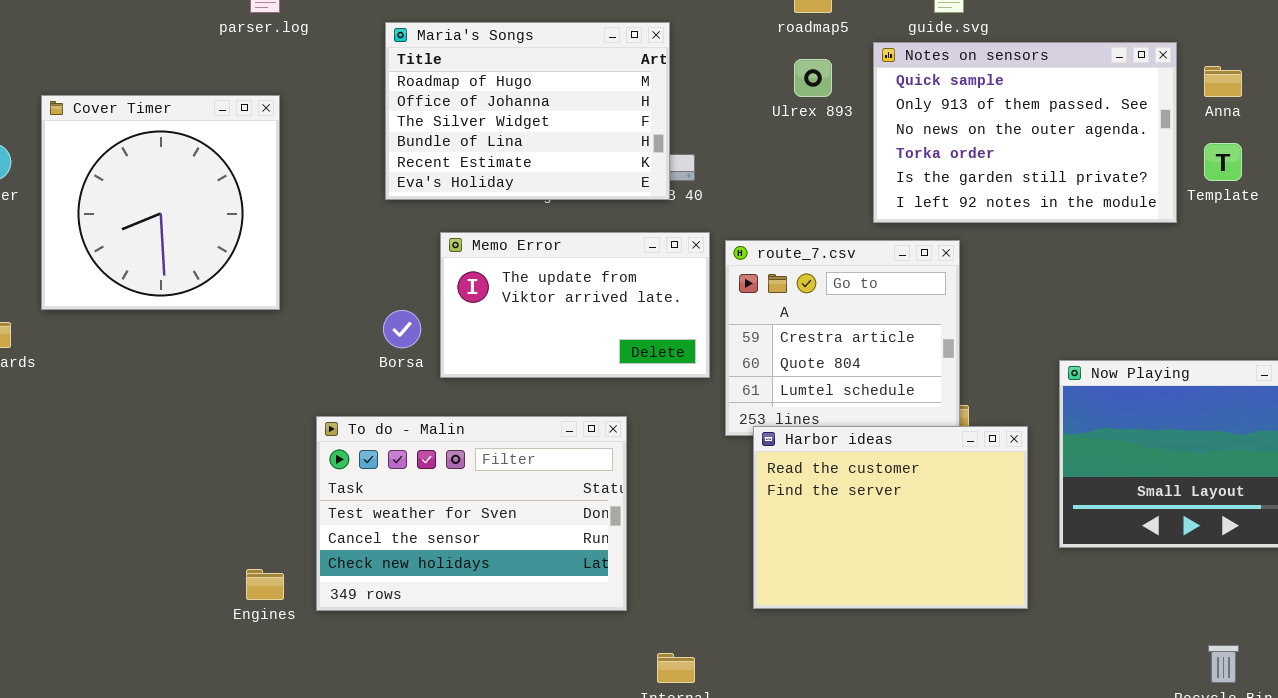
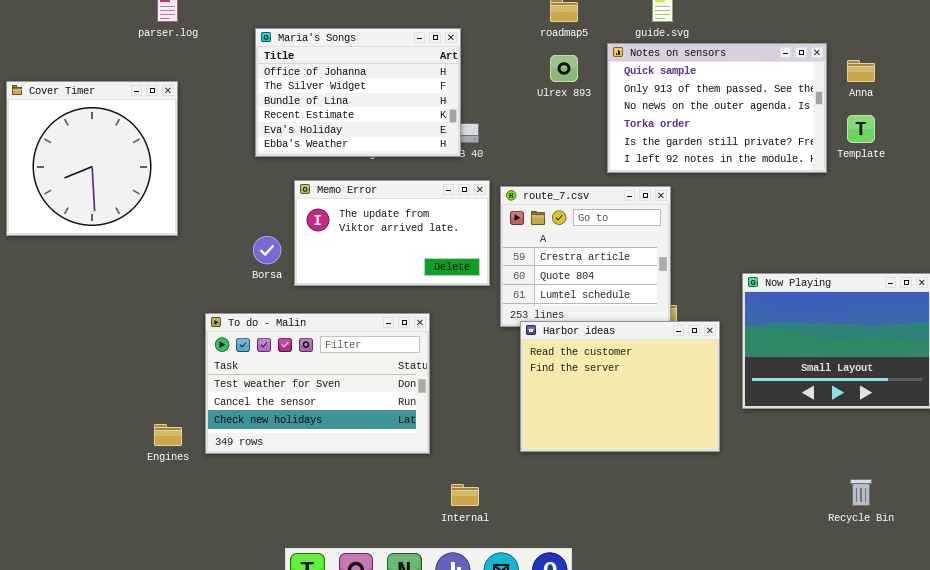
Maria's Songs: [385,22,670,200] -> [255,28,461,157], scrolled down 1 row

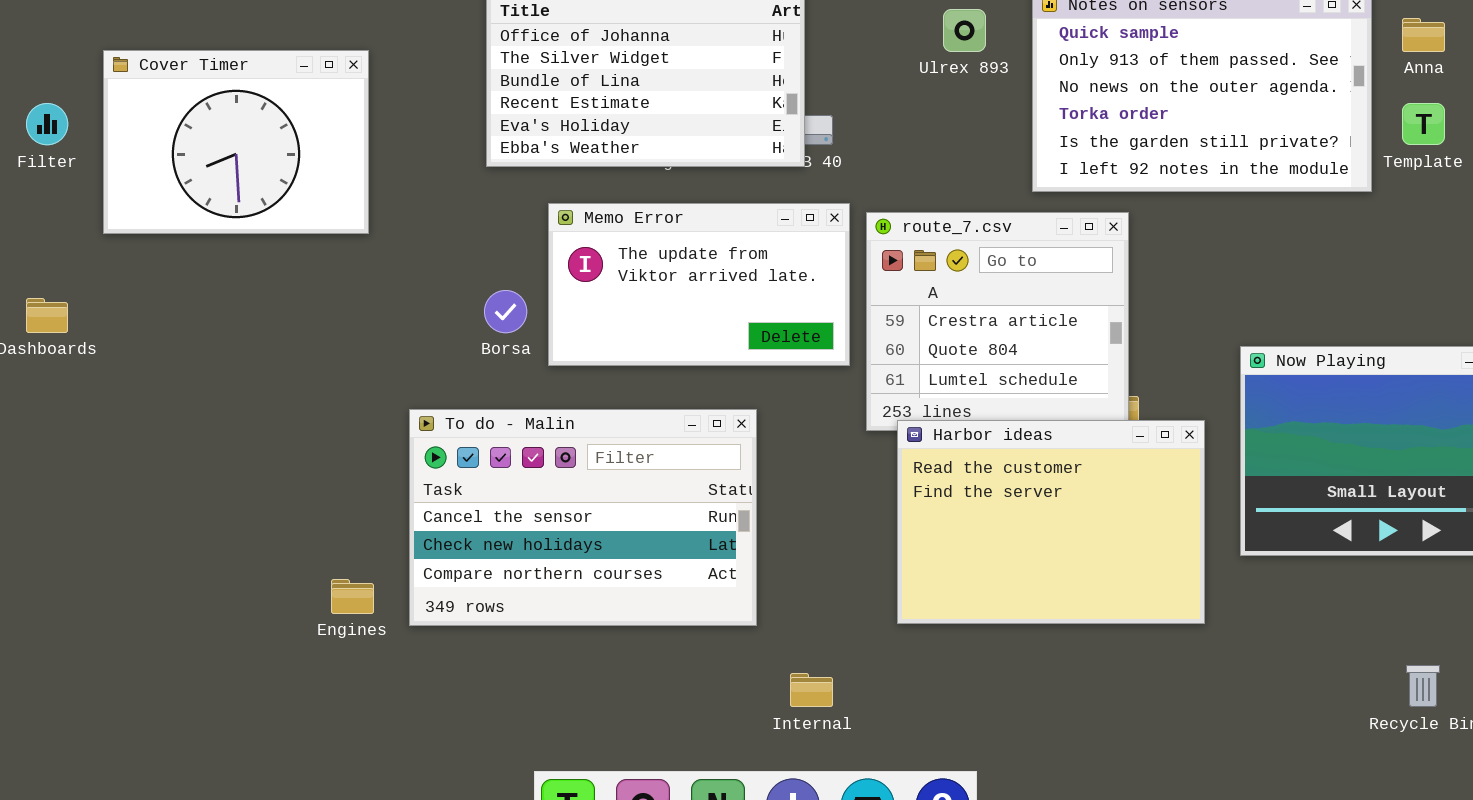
Cover Timer: [6,81,178,236] -> [103,50,369,234], resized
To do - Malin: [205,313,430,454] -> [409,409,757,626], scrolled down 1 row

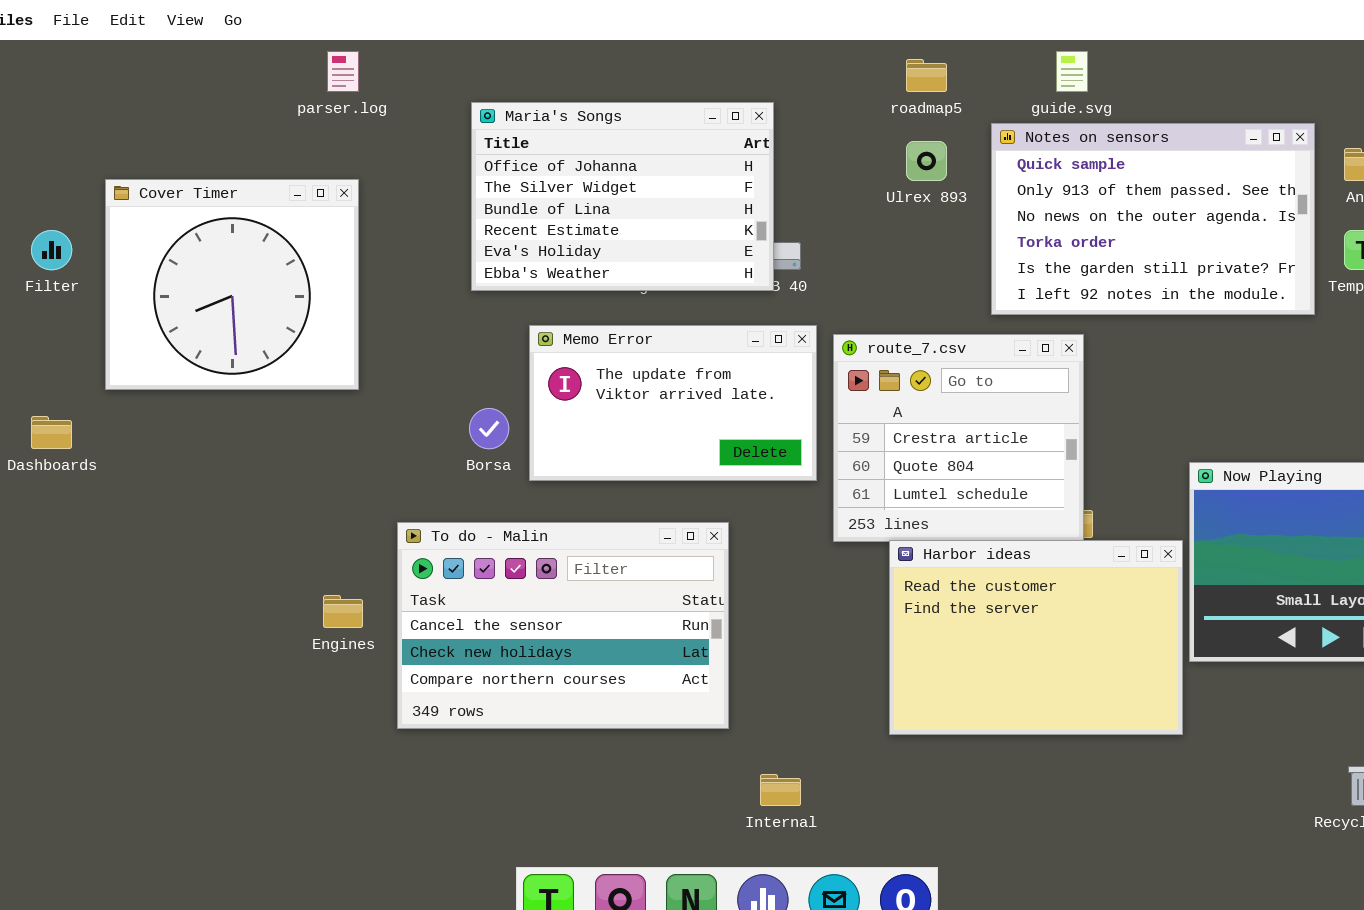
Cover Timer: [103,50,369,234] -> [105,179,359,390], resized
Harbor ideas: [897,420,1205,624] -> [889,540,1183,735], moved
Engines: [331,579,374,614] -> [323,595,363,628], moved

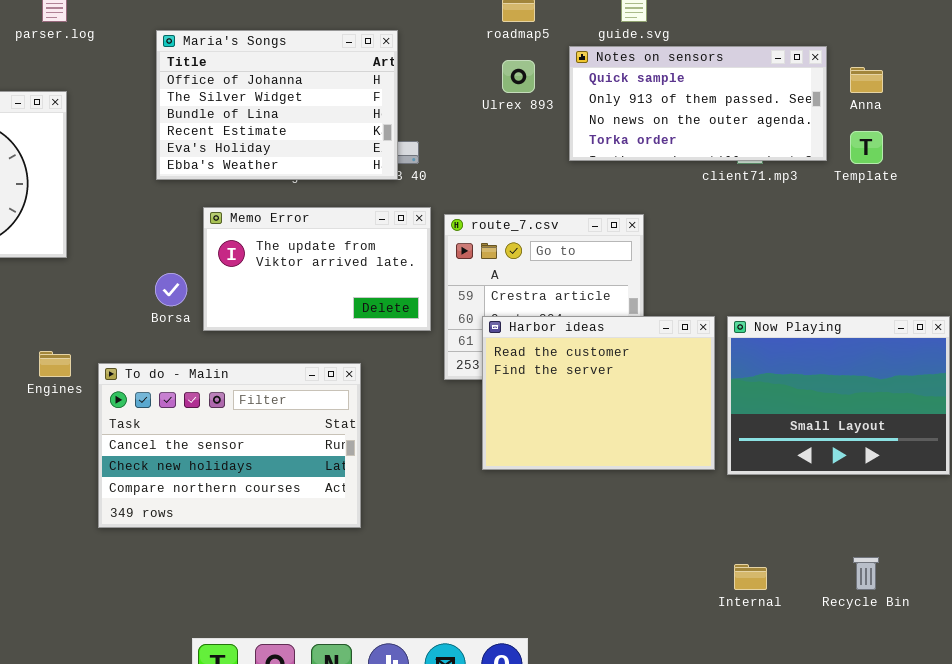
Notes on sensors: [991,123,1315,315] -> [569,46,827,161], resized
Harbor ideas: [889,540,1183,735] -> [482,316,715,470], moved
Engines: [323,595,363,628] -> [39,351,71,377], moved
Internal: [760,774,801,806] -> [734,564,767,590], moved

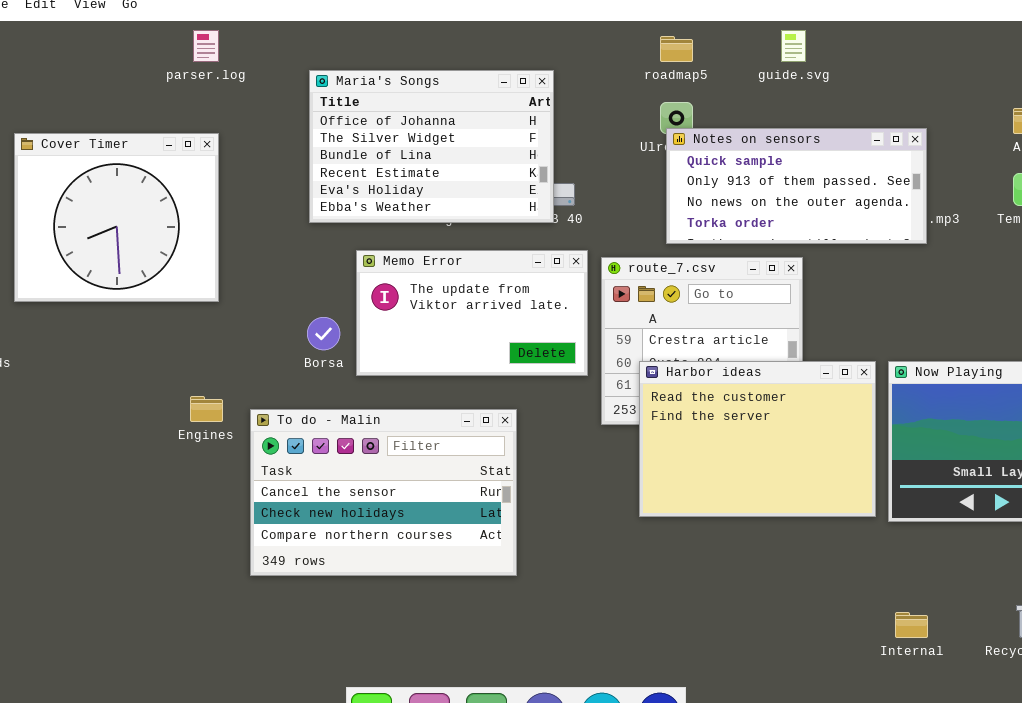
Notes on sensors: [569,46,827,161] -> [666,128,927,244], moved

